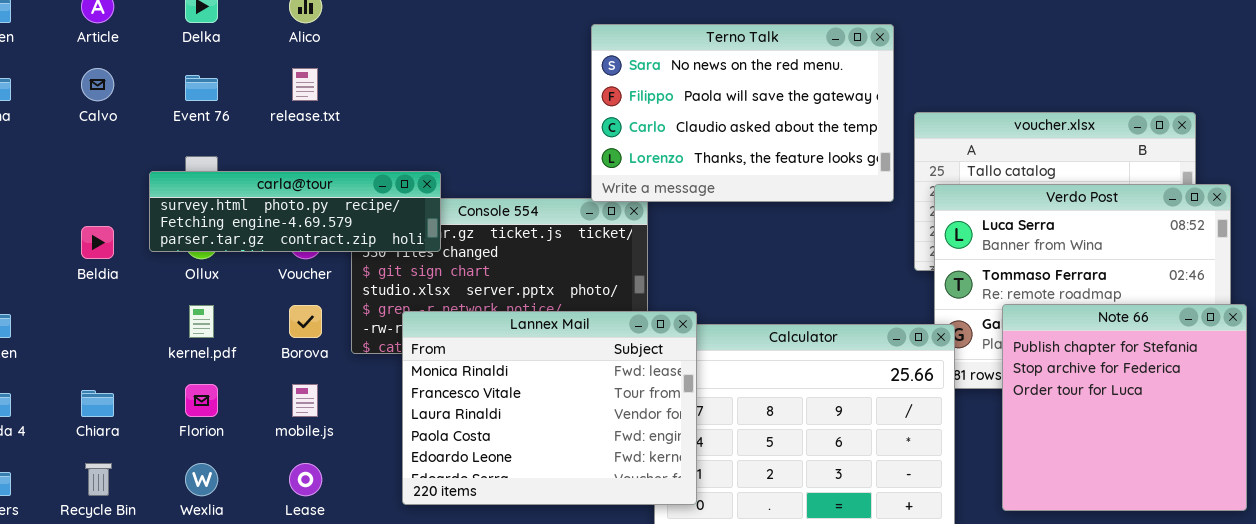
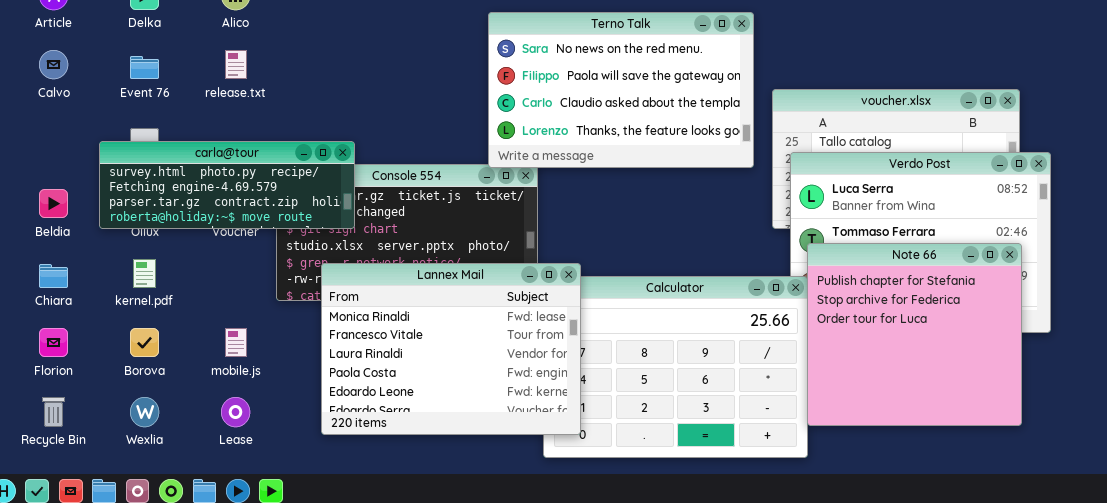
carla@tour: [149,171,441,252] -> [99,141,355,229], resized
Note 66: [1002,304,1247,511] -> [807,243,1022,426], moved
Borova: [289,305,322,338] -> [130,328,159,357], moved
Florion: [185,384,218,417] -> [39,328,68,357], moved
Chiara: [81,390,114,417] -> [39,264,68,288], moved

